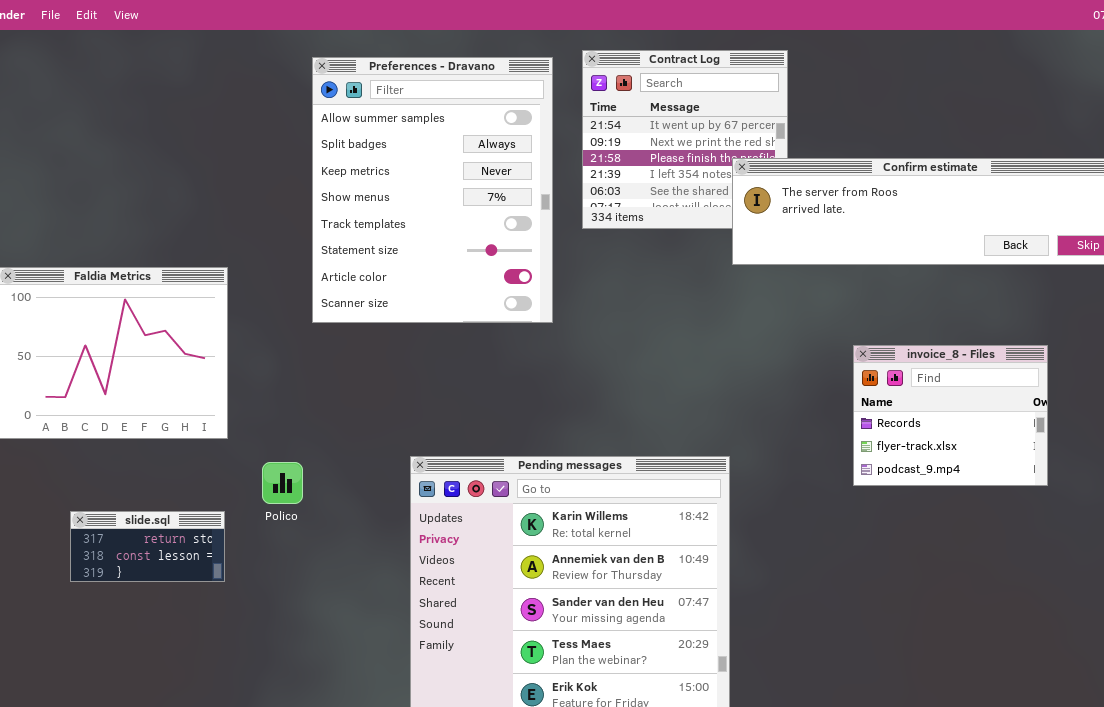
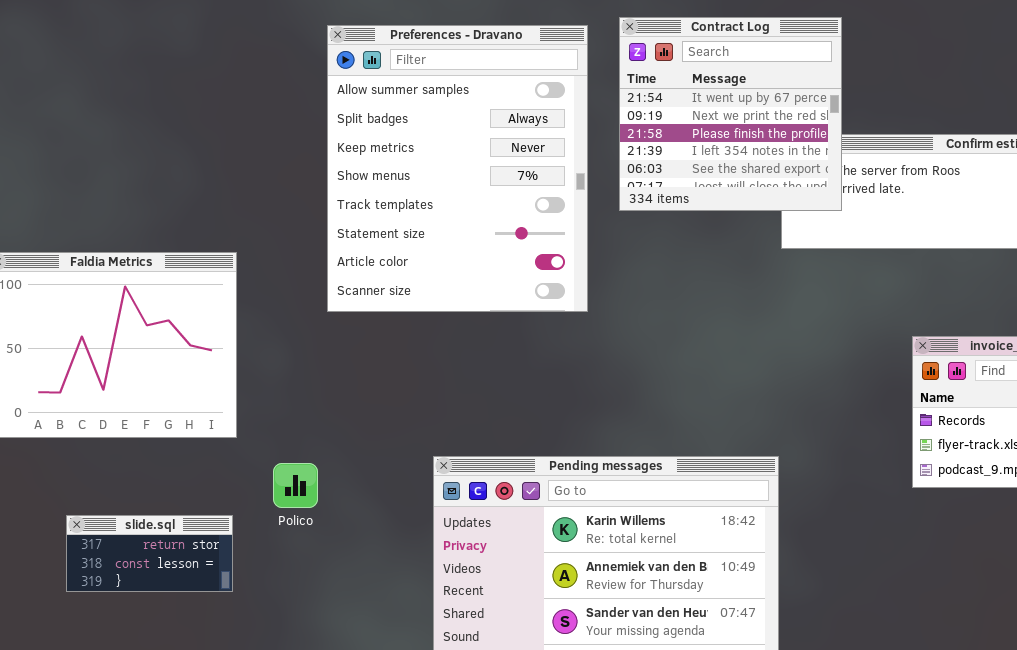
Contract Log: [582,50,788,229] -> [619,17,842,211], raised

